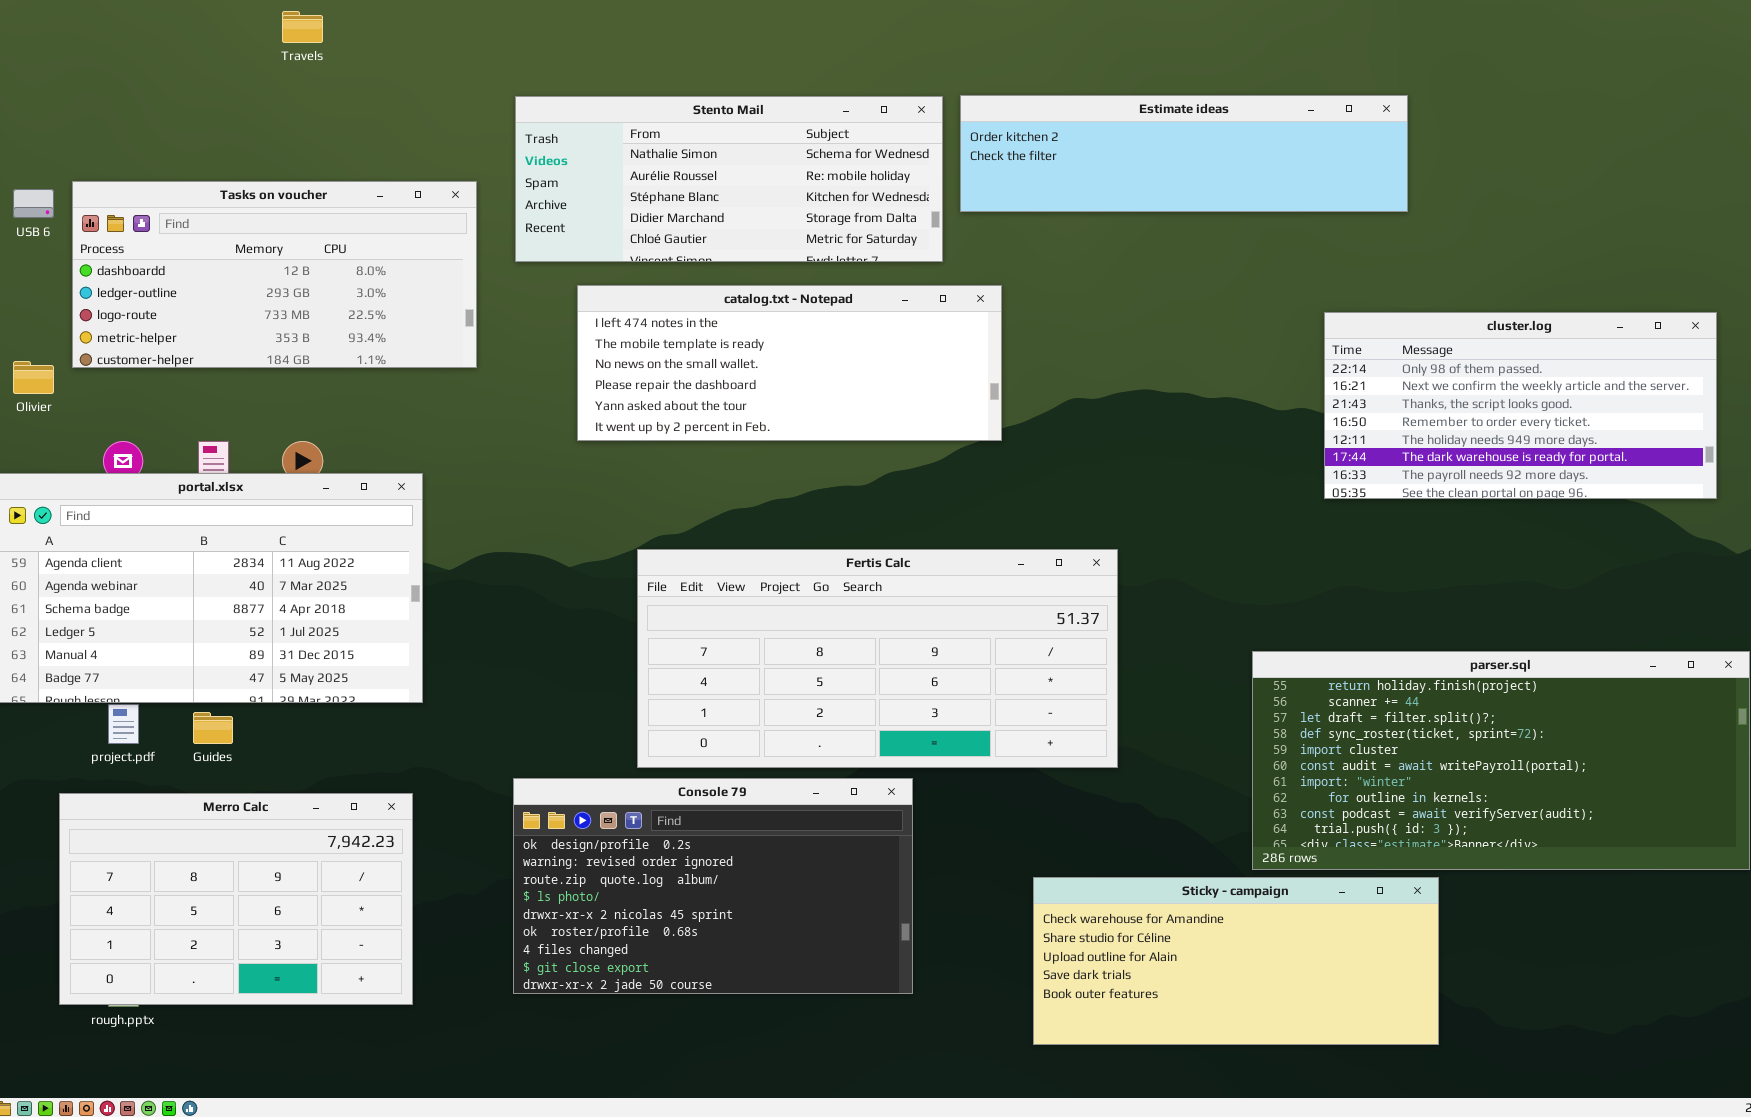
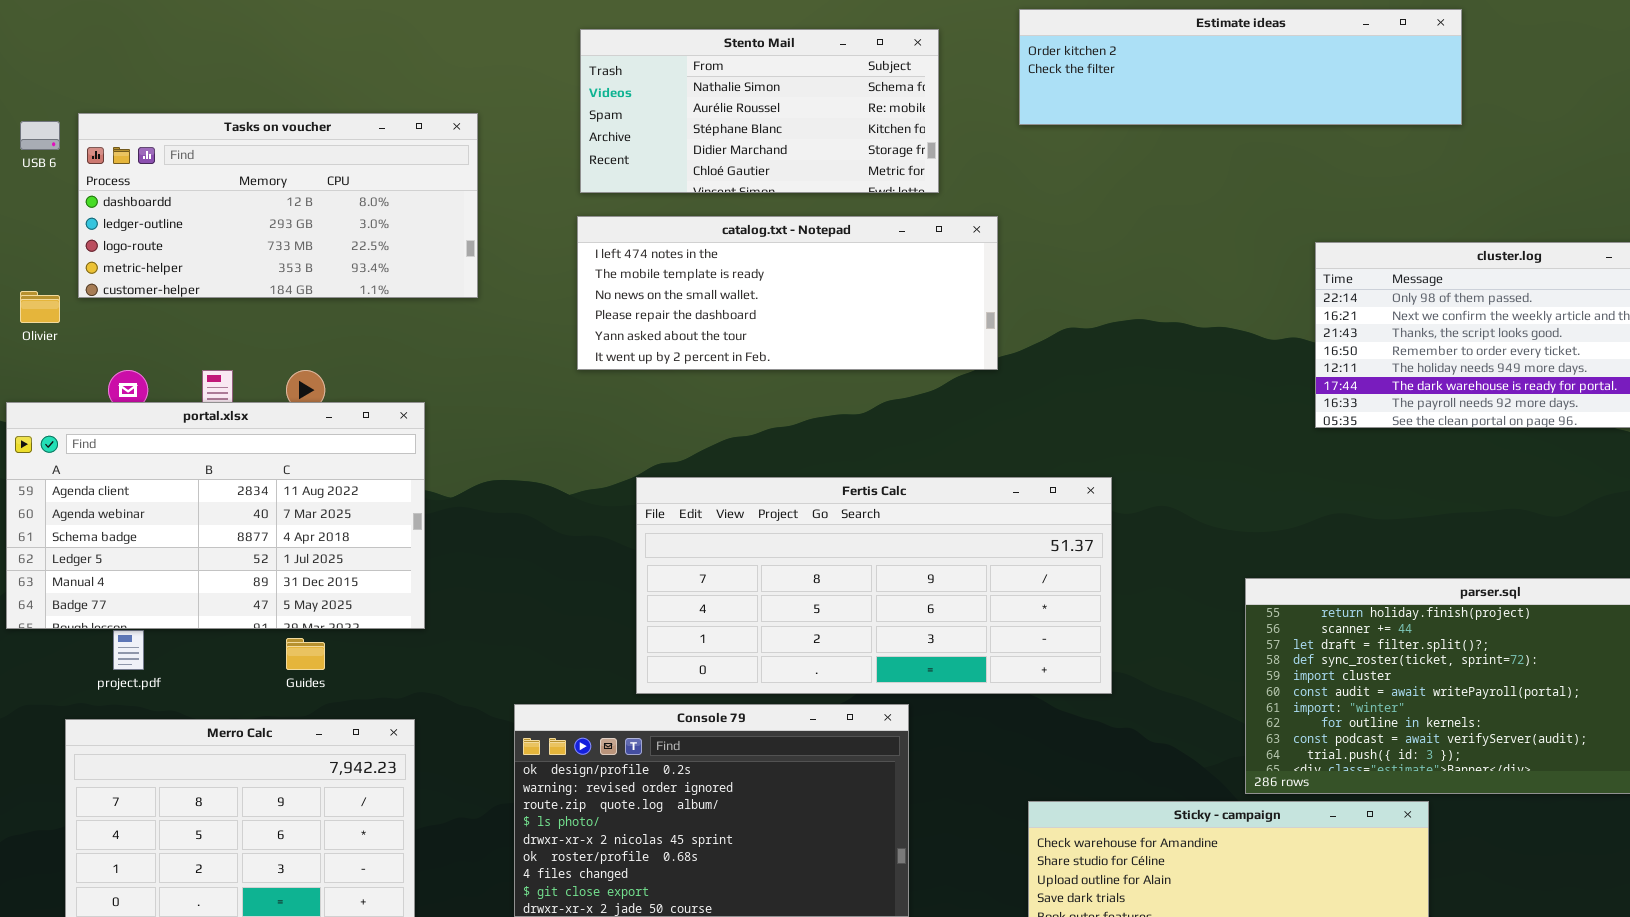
Estimate ideas: [960,95,1408,212] -> [1019,9,1462,125], moved
Stento Mail: [515,96,943,262] -> [580,29,939,193], resized
Guides: [193,712,233,744] -> [286,638,325,670], moved

